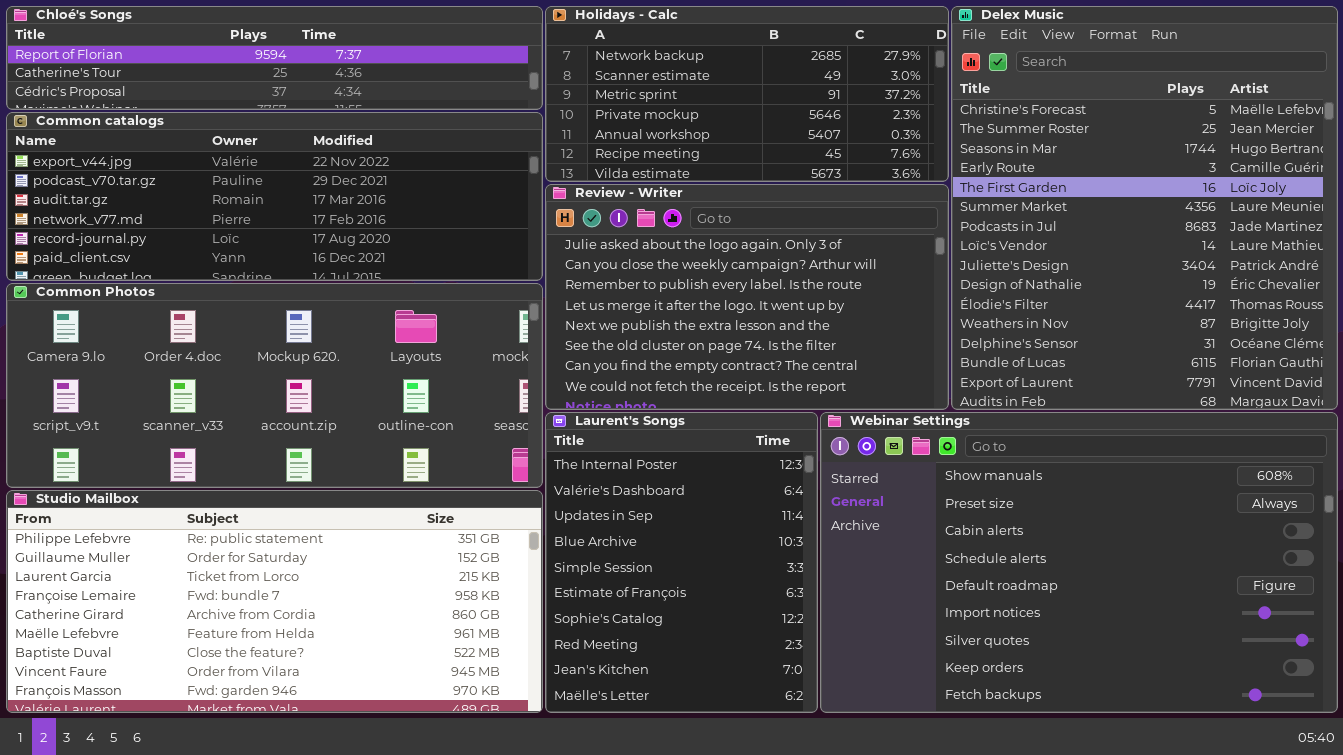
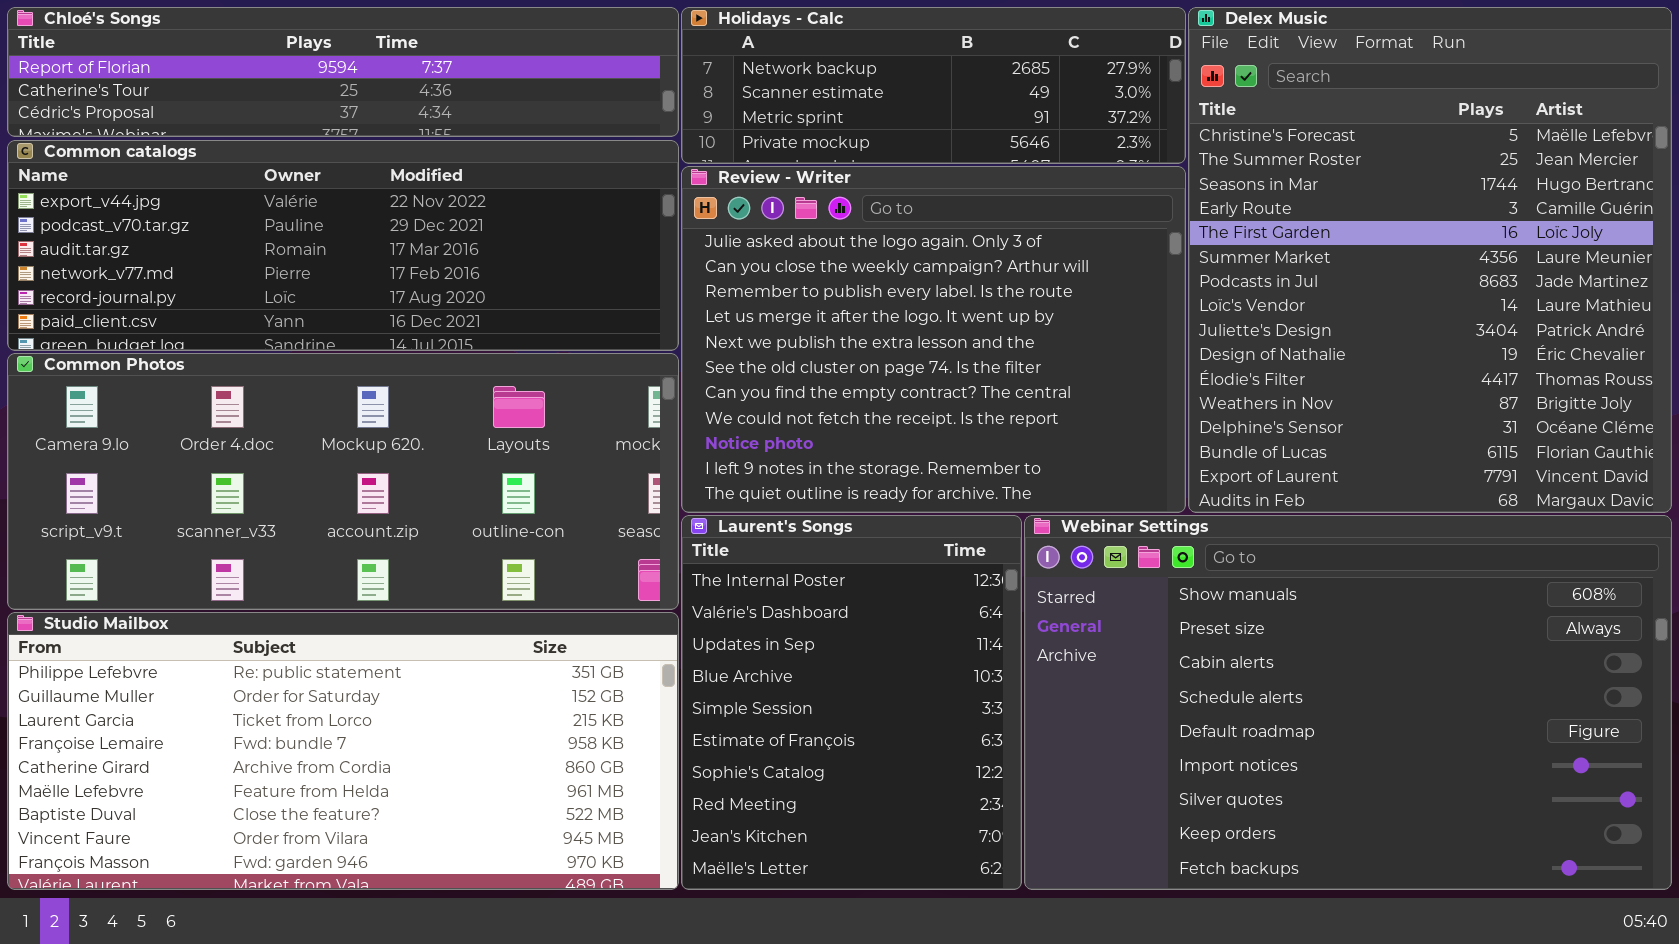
Holidays - Calc: [545,6,949,182] -> [681,7,1186,164], resized
Review - Writer: [545,184,949,410] -> [681,166,1186,513], resized

